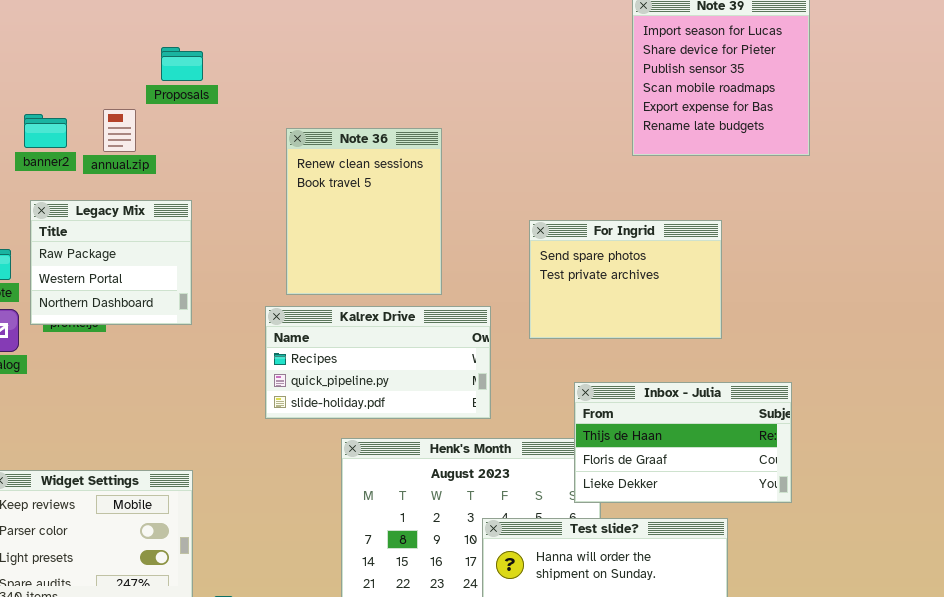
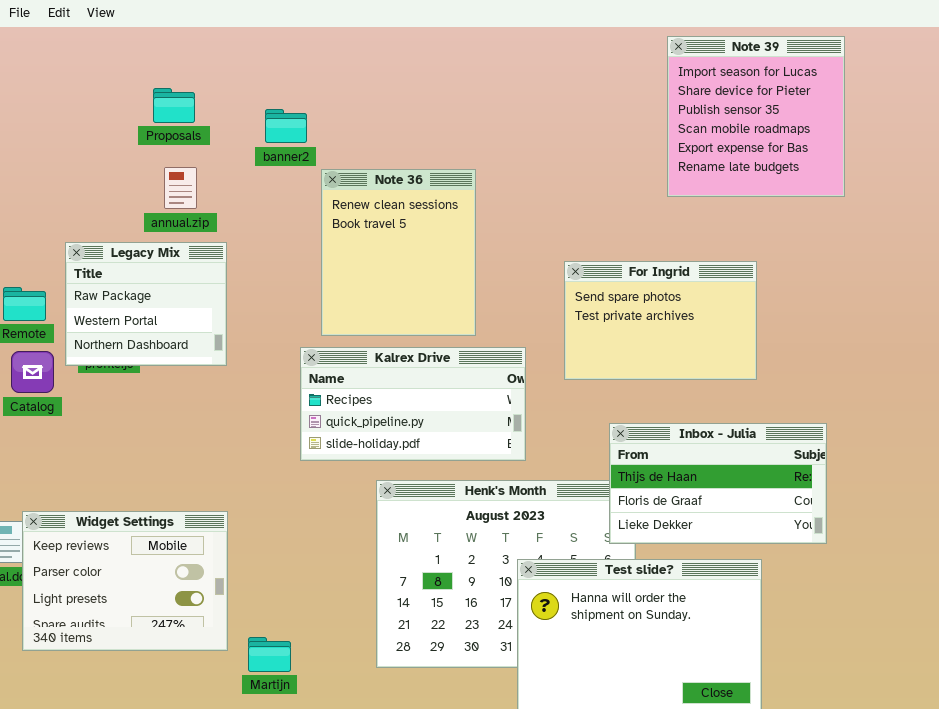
Proposals: [161,47,203,81] -> [153,88,195,123], moved
annual.zip: [103,109,136,152] -> [164,167,197,209], moved
banner2: [24,114,67,148] -> [265,109,307,143], moved

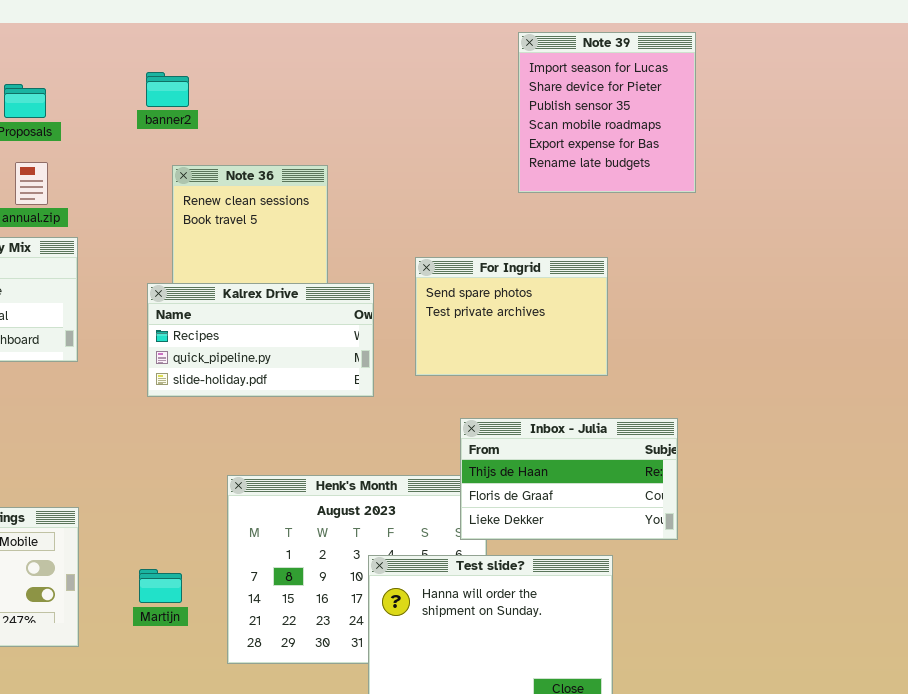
banner2: [265,109,307,143] -> [146,72,189,107], moved
Kalrex Drive: [300,347,526,461] -> [147,283,374,397], moved
Martijn: [248,637,291,672] -> [139,569,182,603], moved

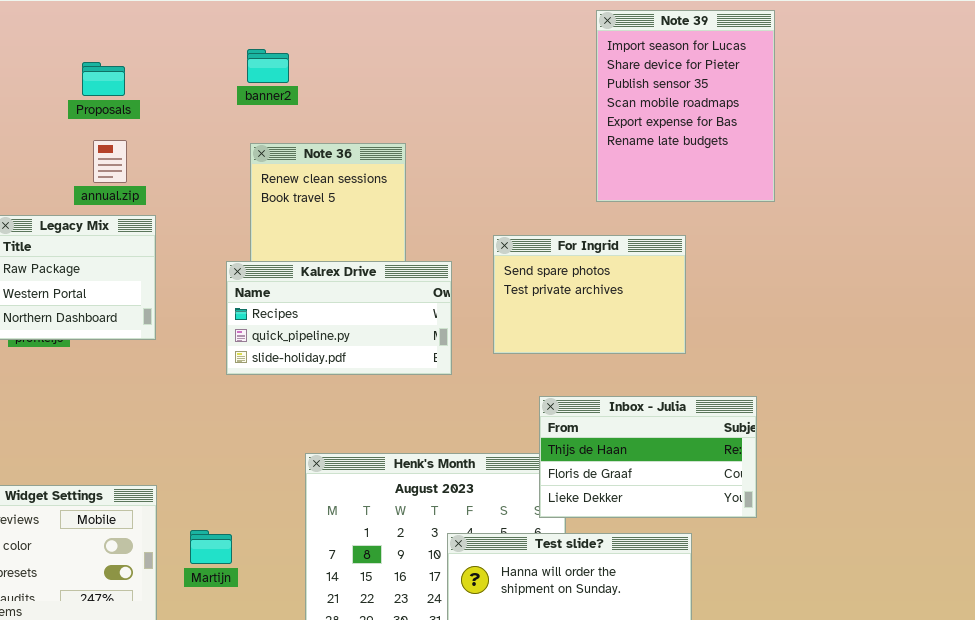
Note 39: [518,32,696,193] -> [596,10,775,202], resized
banner2: [146,72,189,107] -> [247,49,289,83], moved
Martijn: [139,569,182,603] -> [190,530,232,564], moved

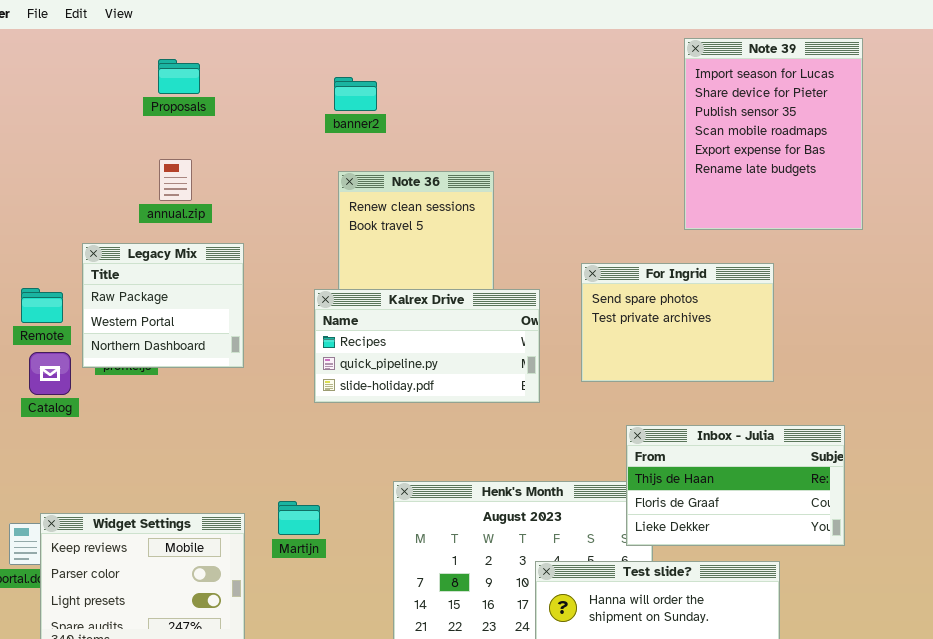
Proposals: [82,62,125,96] -> [158,59,200,94], moved
annual.zip: [93,140,127,183] -> [159,159,192,201], moved
Martijn: [190,530,232,564] -> [278,501,320,535], moved

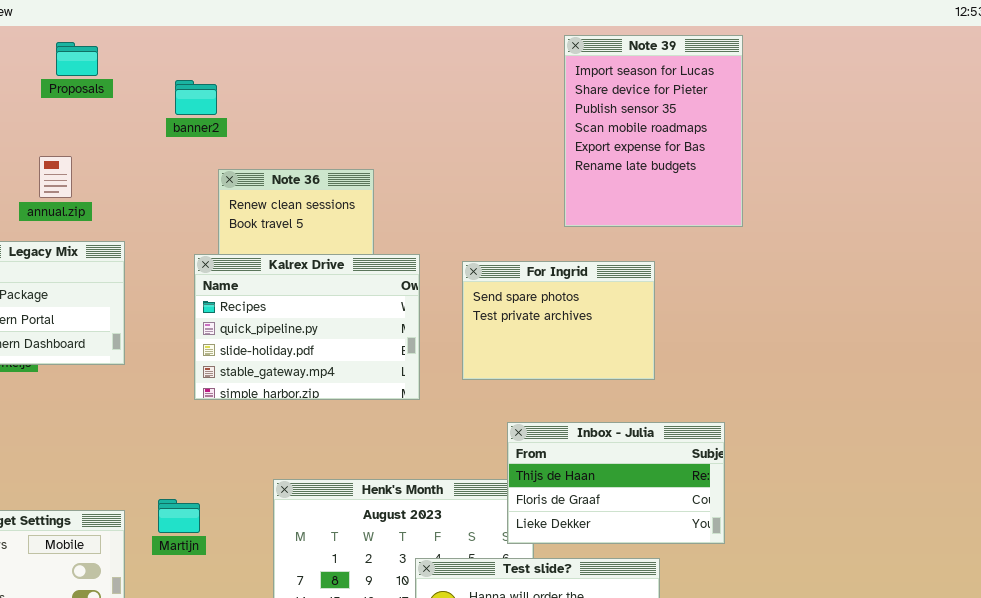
Proposals: [158,59,200,94] -> [56,42,98,76], moved
banner2: [334,77,377,111] -> [175,80,217,115], moved
Kalrex Drive: [314,289,540,403] -> [194,254,420,400], resized

